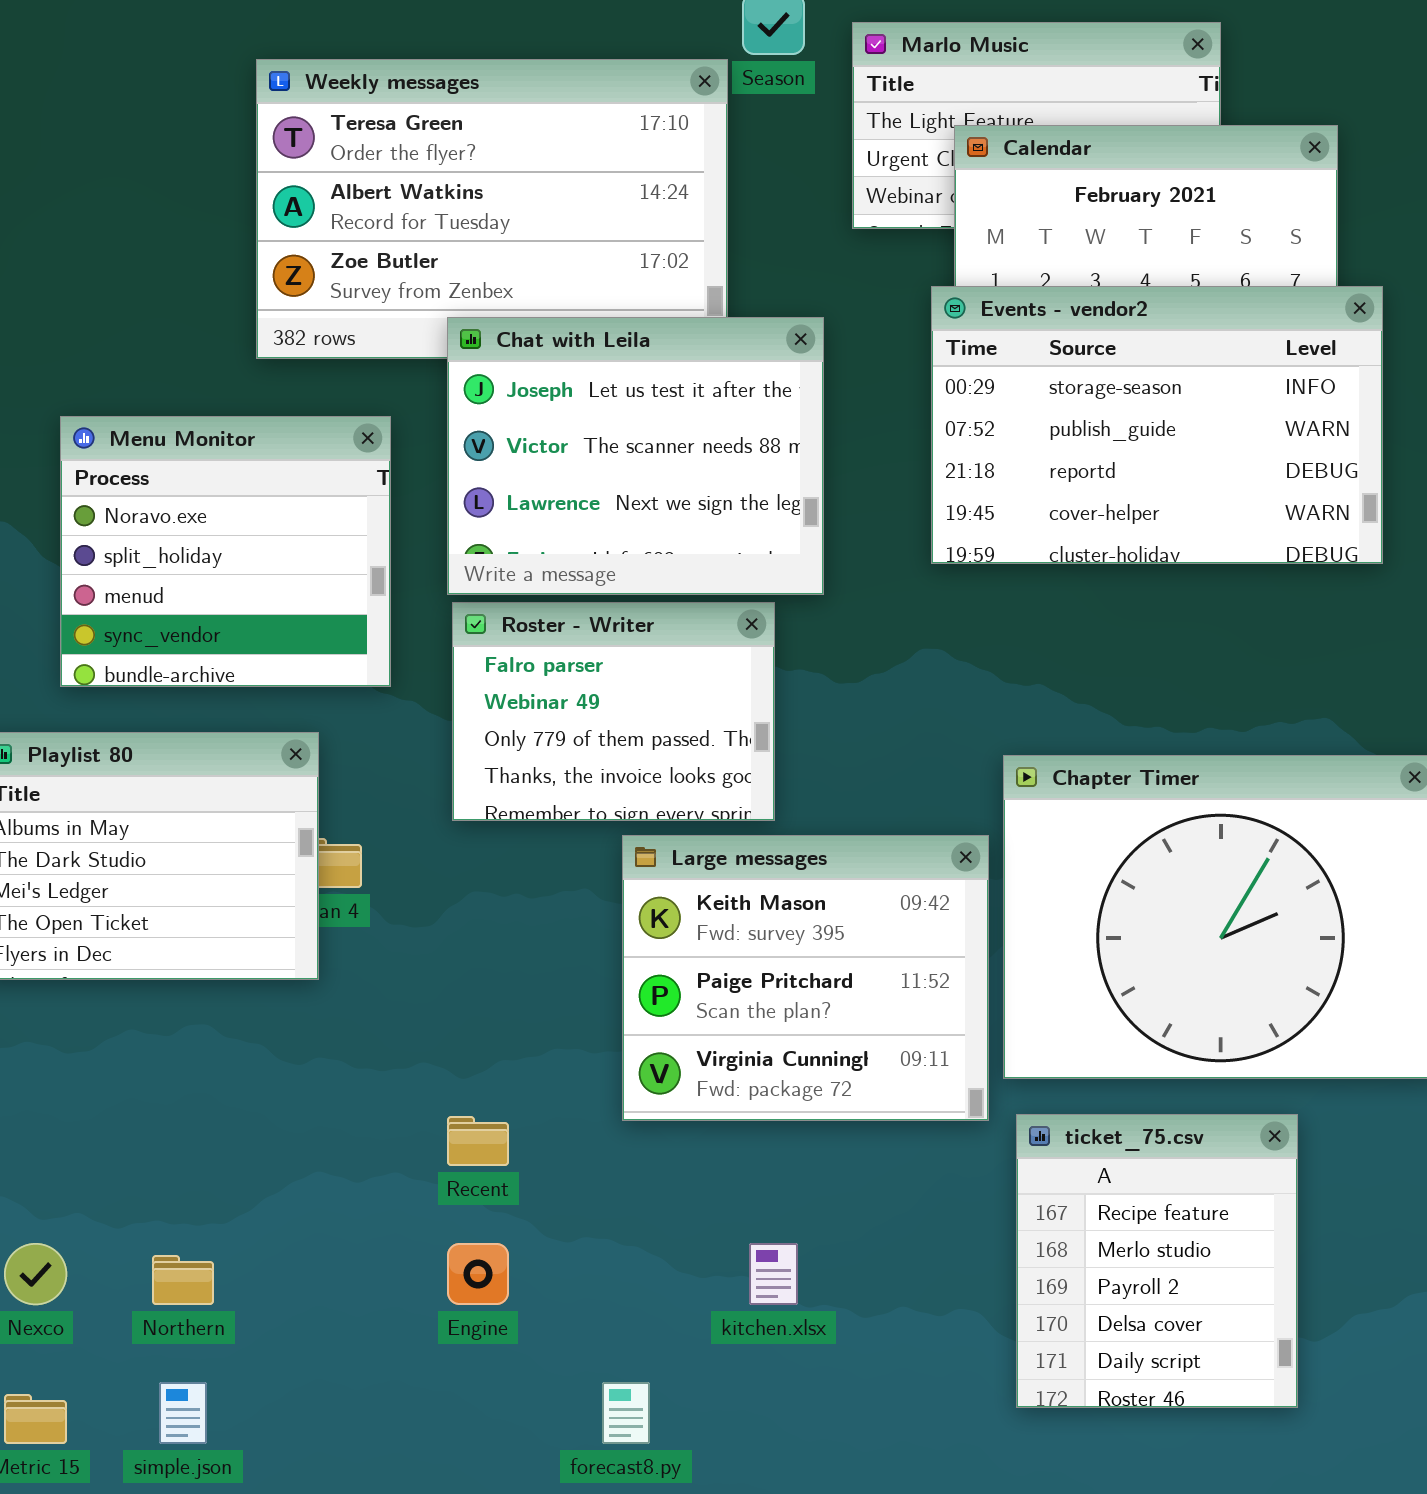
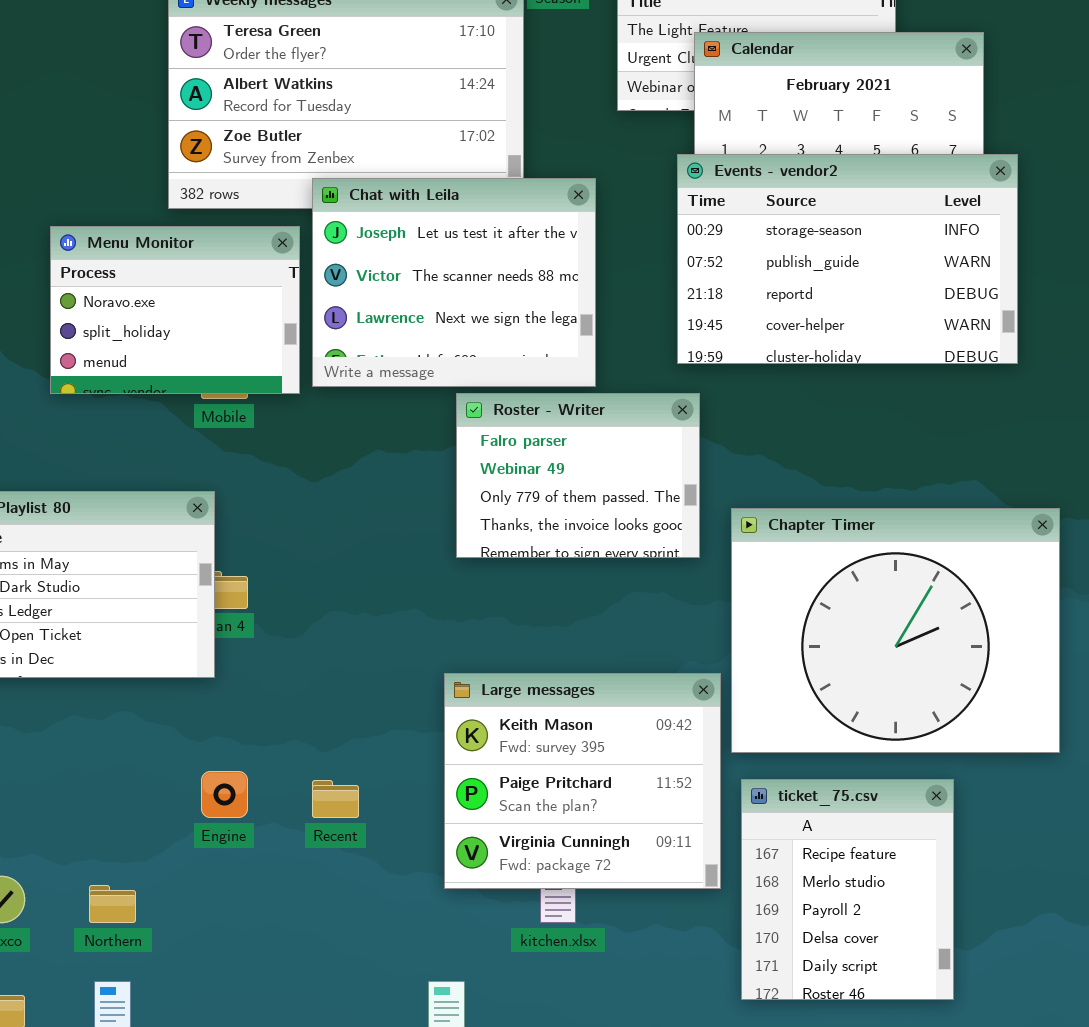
Menu Monitor: [60,416,391,687] -> [50,226,300,394], moved, resized
Roster - Writer: [452,602,775,821] -> [456,393,700,558], moved
Large messages: [622,835,989,1121] -> [444,673,721,889], moved
Engine: [447,1243,509,1305] -> [201,771,248,818], moved

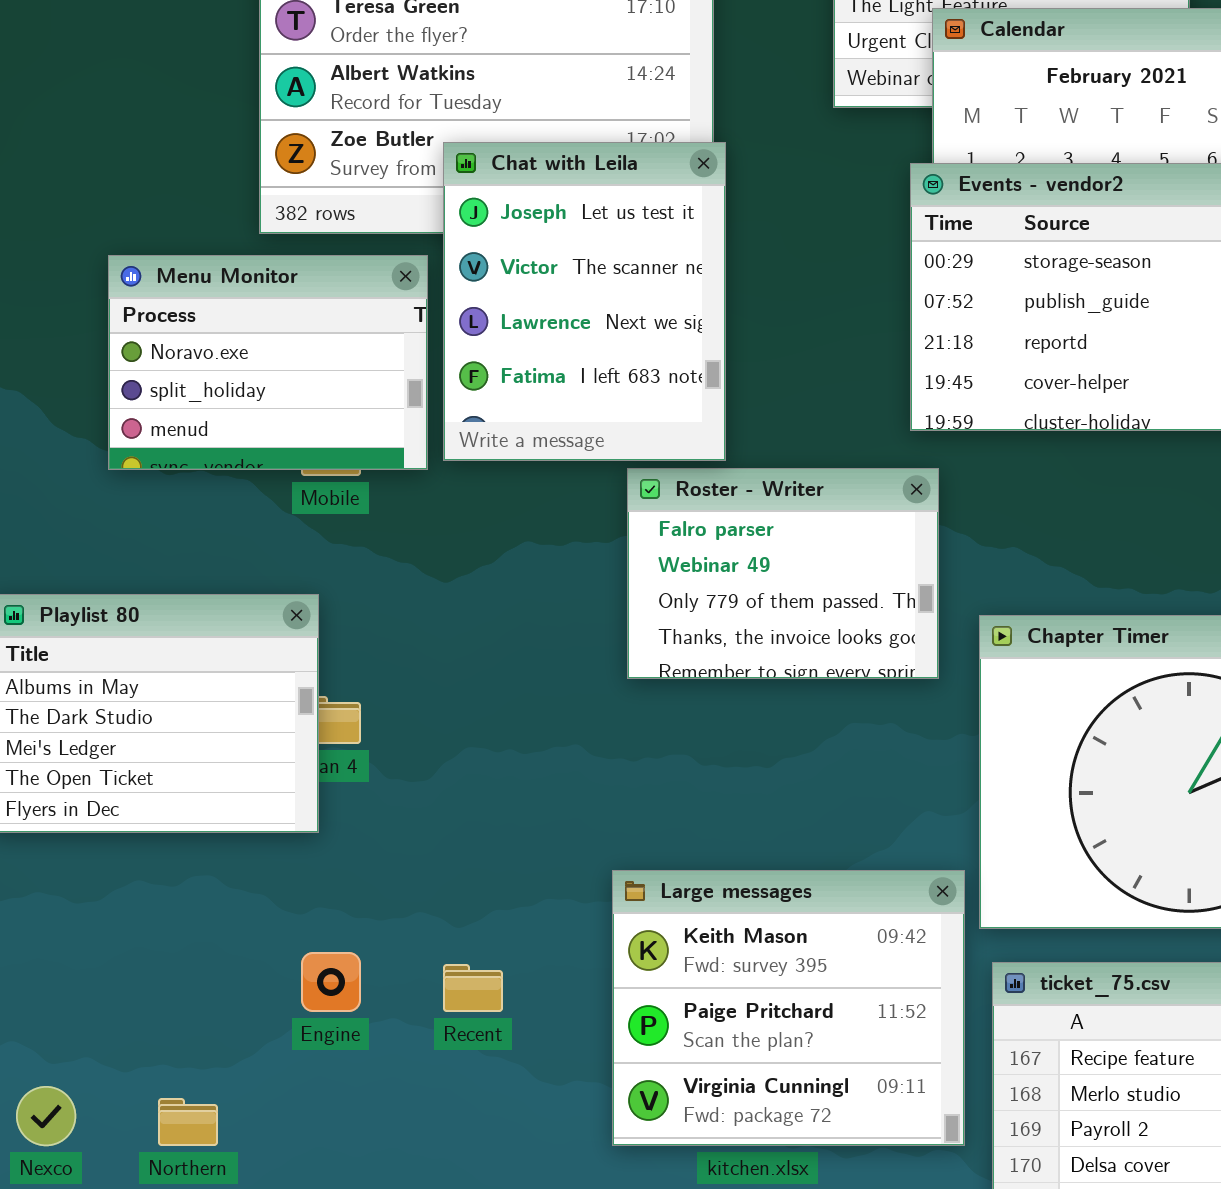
Chat with Leila: [312,178,596,387] -> [443,142,726,461], resized
Large messages: [444,673,721,889] -> [612,870,965,1146], moved

